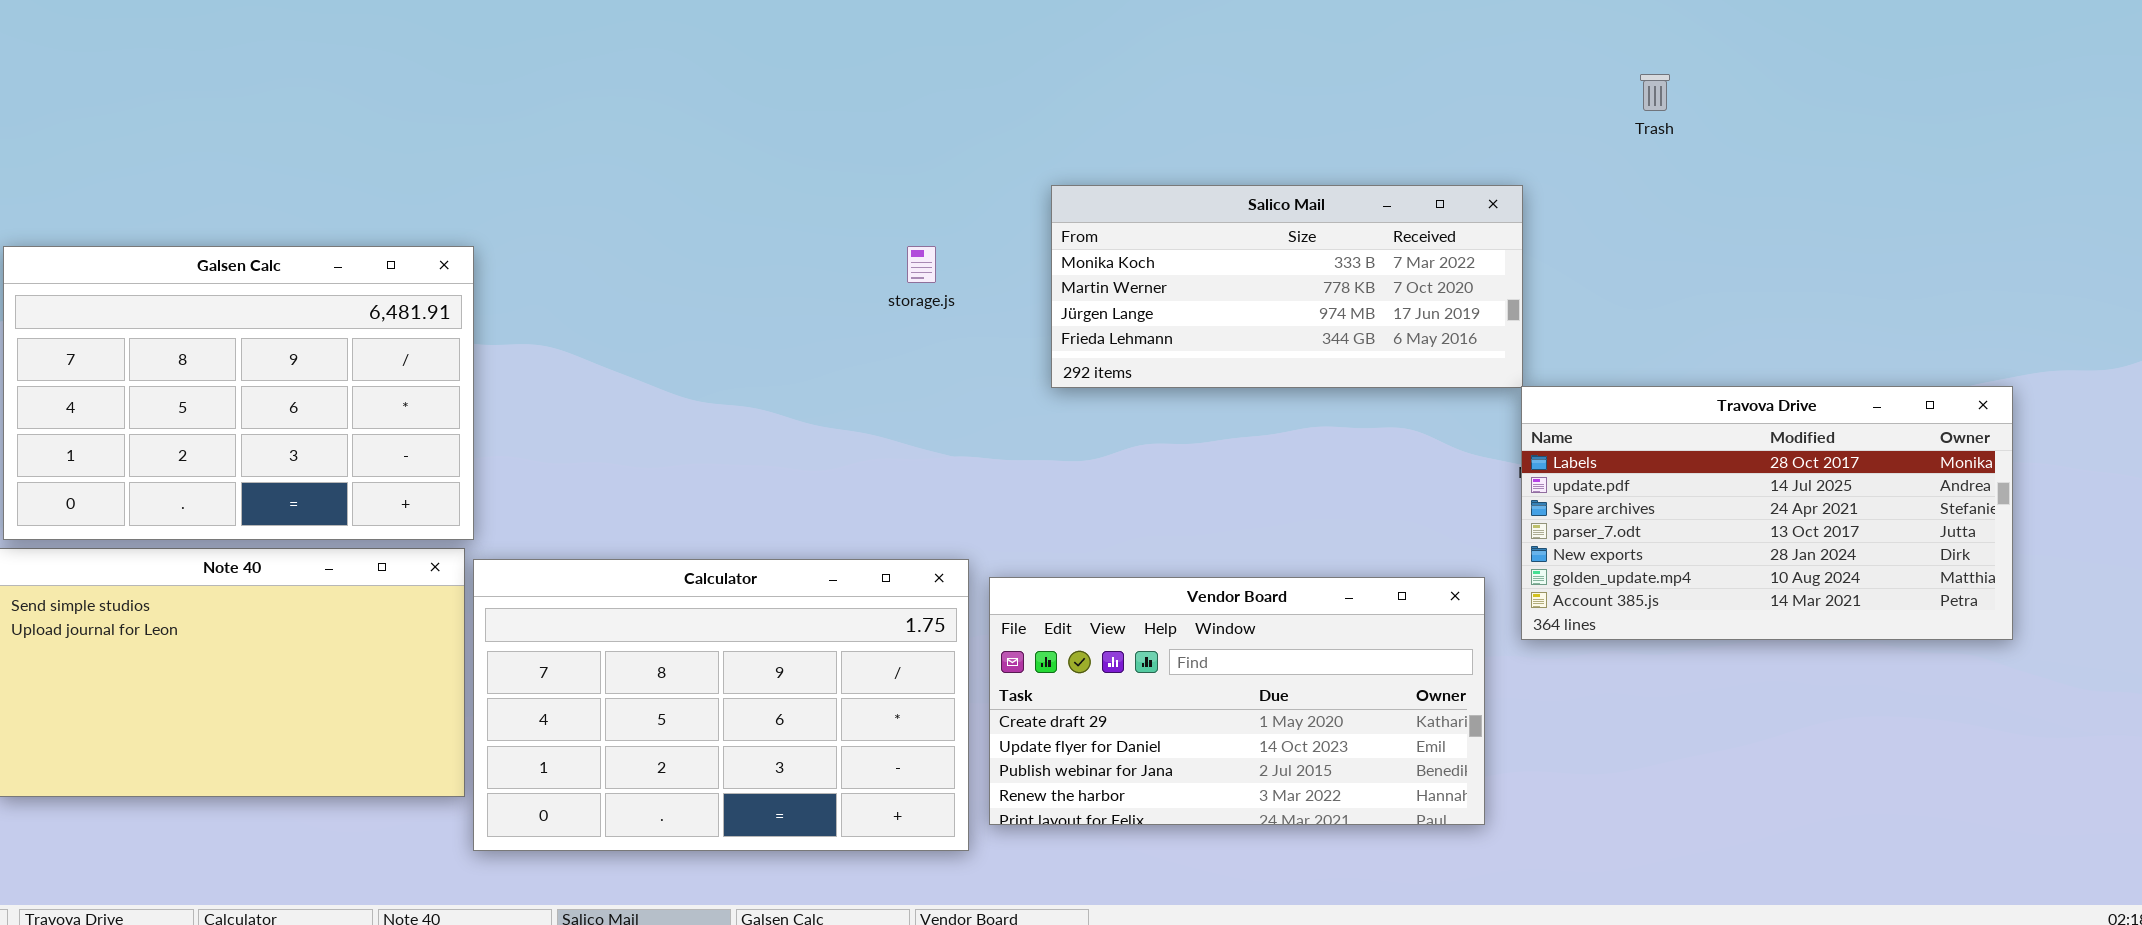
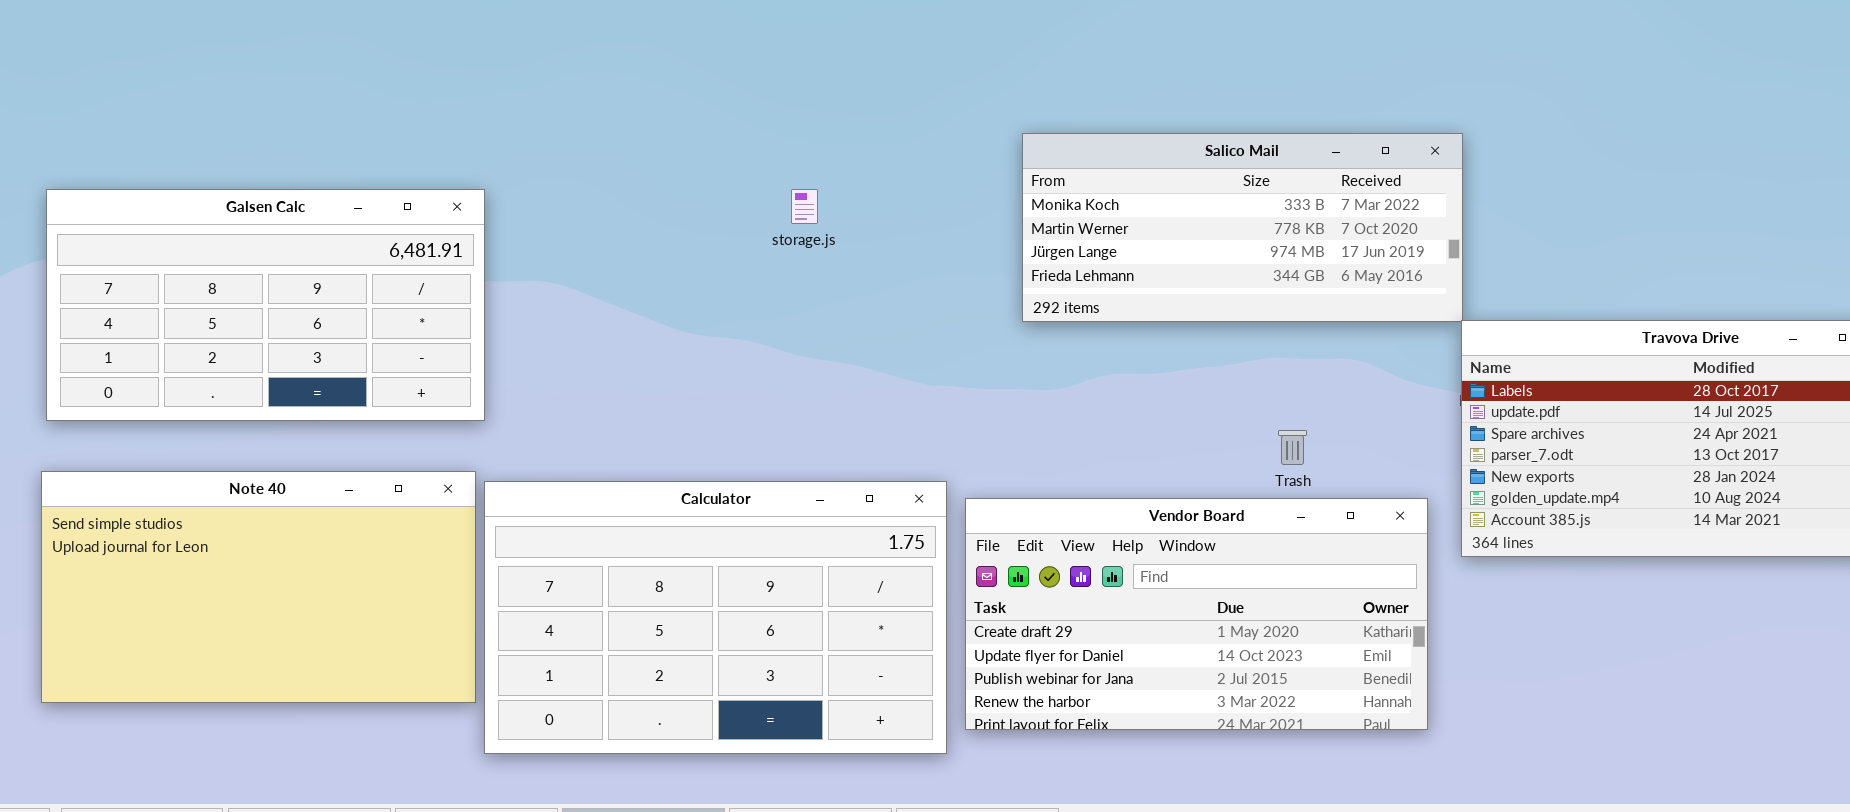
Trash: [1640,74,1670,111] -> [1278,430,1307,465], moved
Galsen Calc: [3,246,474,540] -> [46,189,485,421], resized
storage.js: [907,246,936,283] -> [791,189,818,224], moved

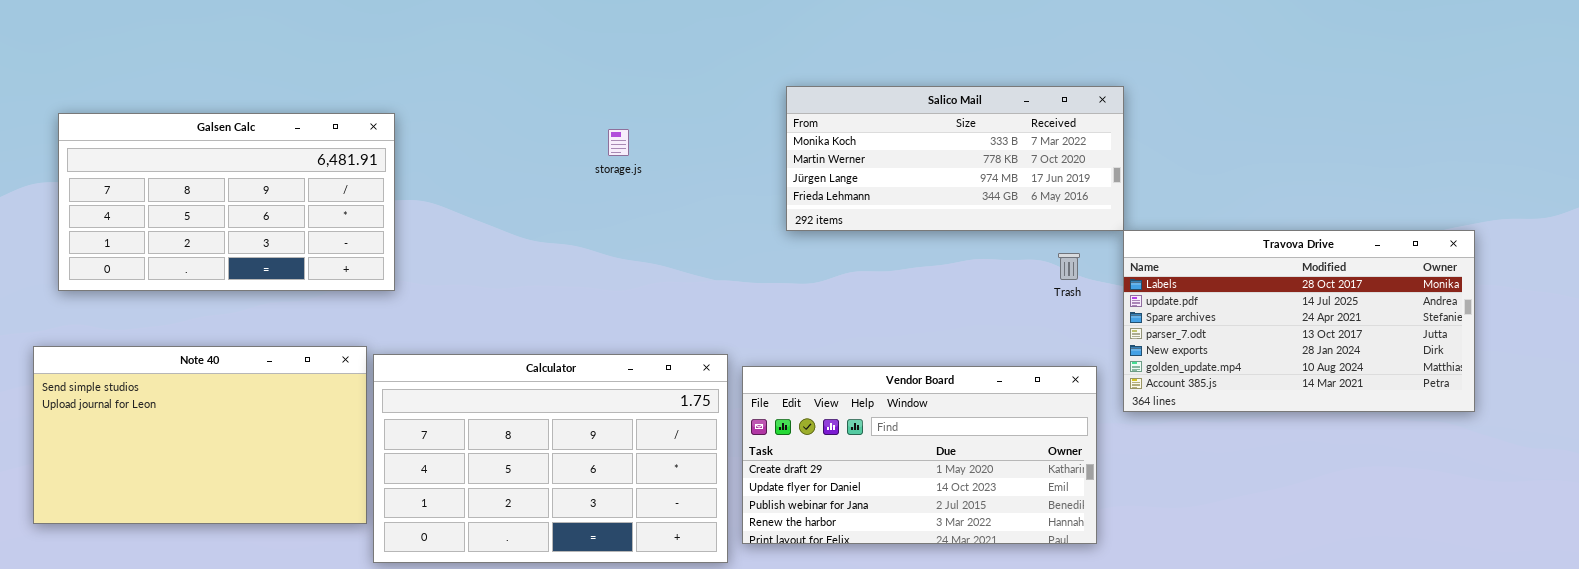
Galsen Calc: [46,189,485,421] -> [58,113,395,291], moved
Trash: [1278,430,1307,465] -> [1058,253,1080,280], moved

